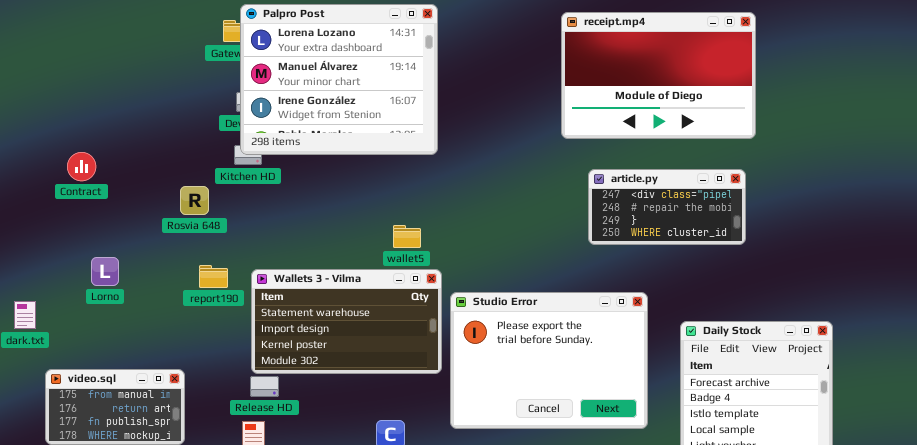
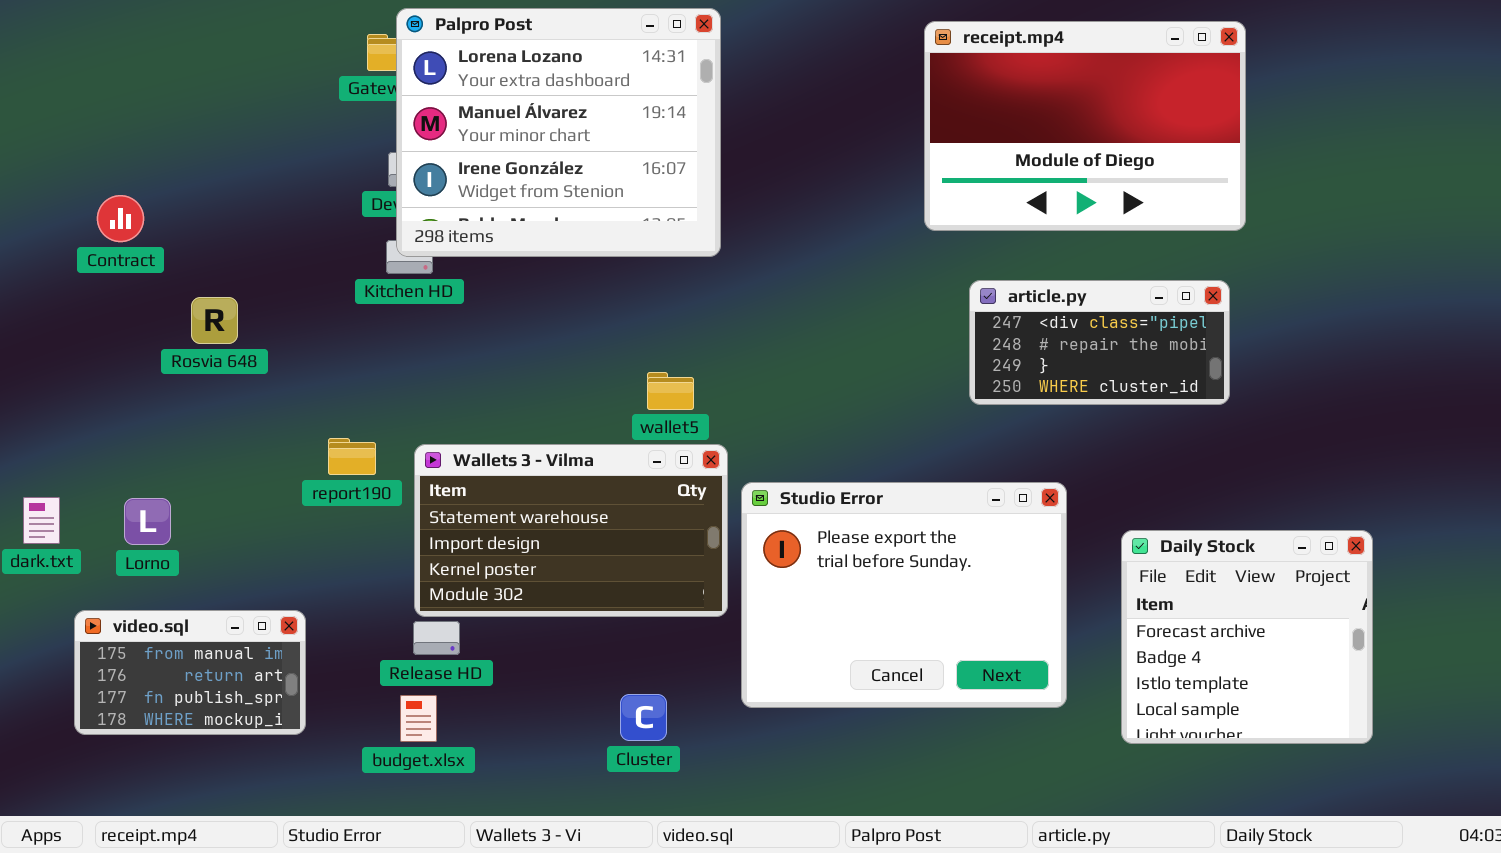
Contract: [67,152,96,181] -> [97,195,144,242], moved
Rosvia 648: [180,186,209,215] -> [191,297,238,344], moved
Lorno: [91,257,119,286] -> [124,498,171,545], moved

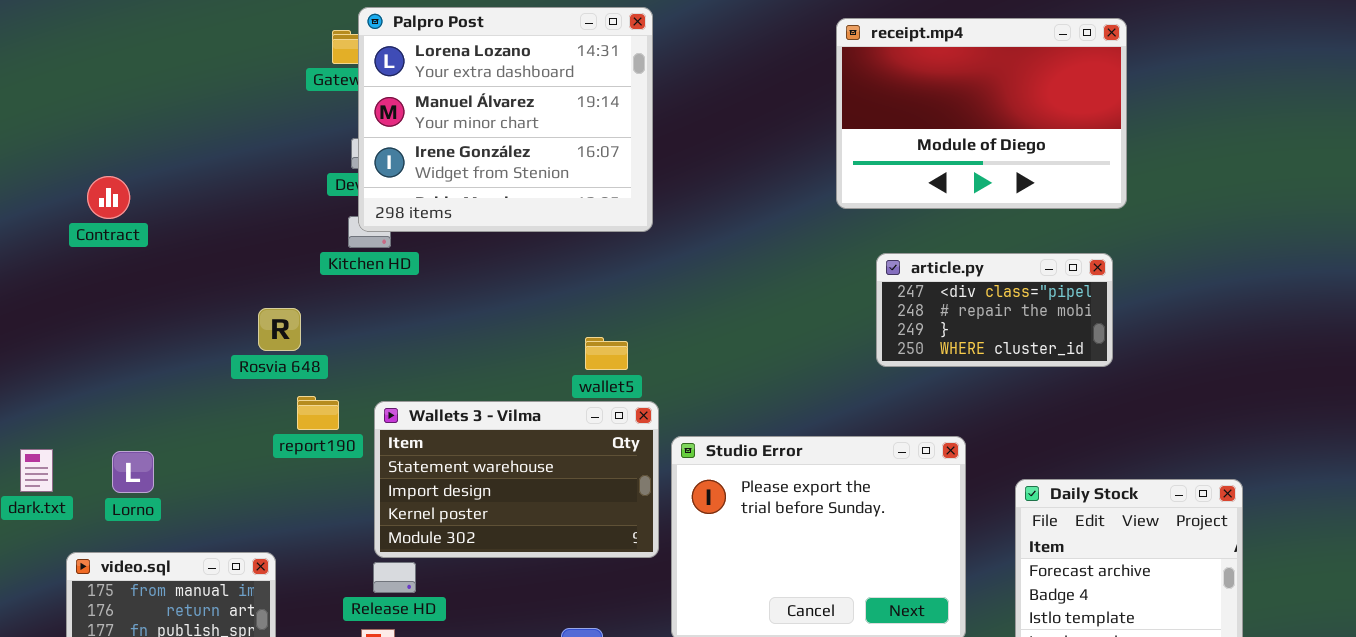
Rosvia 648: [191,297,238,344] -> [258,308,301,351], moved

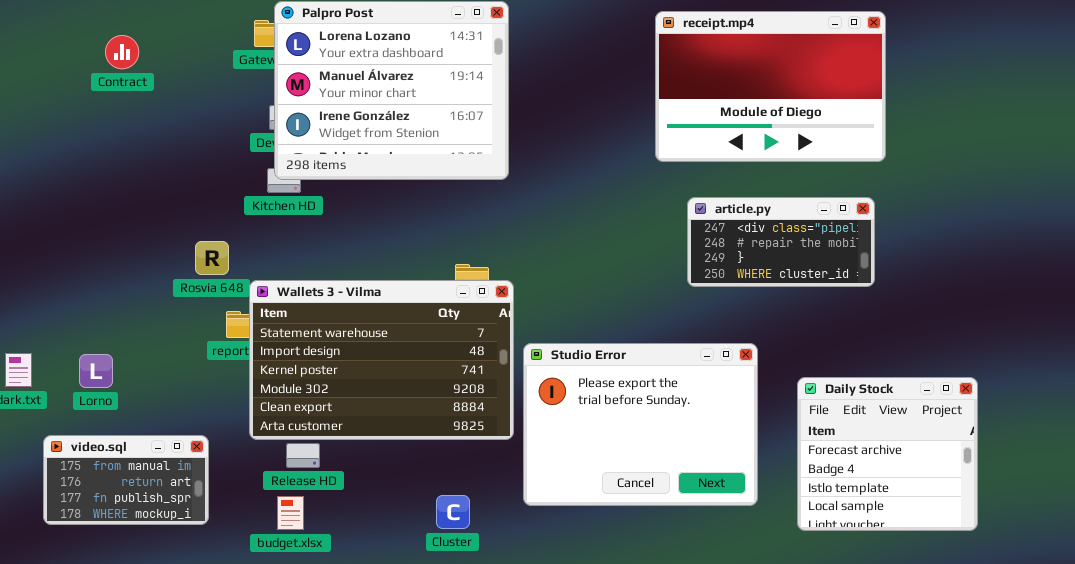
Contract: [87,176,130,219] -> [105,35,139,69], moved
Wallets 3 - Vilma: [374,401,659,558] -> [249,280,514,440], resized

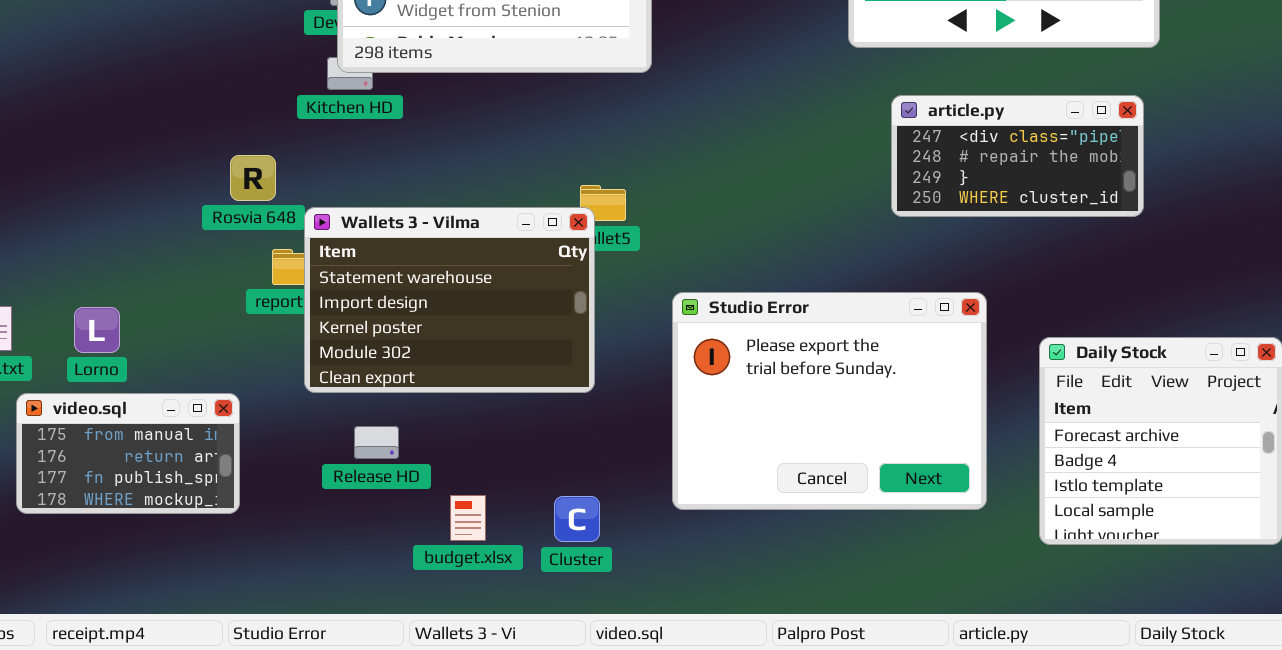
Wallets 3 - Vilma: [249,280,514,440] -> [304,207,595,393], resized
video.sql: [43,435,209,525] -> [16,393,240,514], moved
budget.xlsx: [277,496,304,530] -> [450,495,486,541], moved

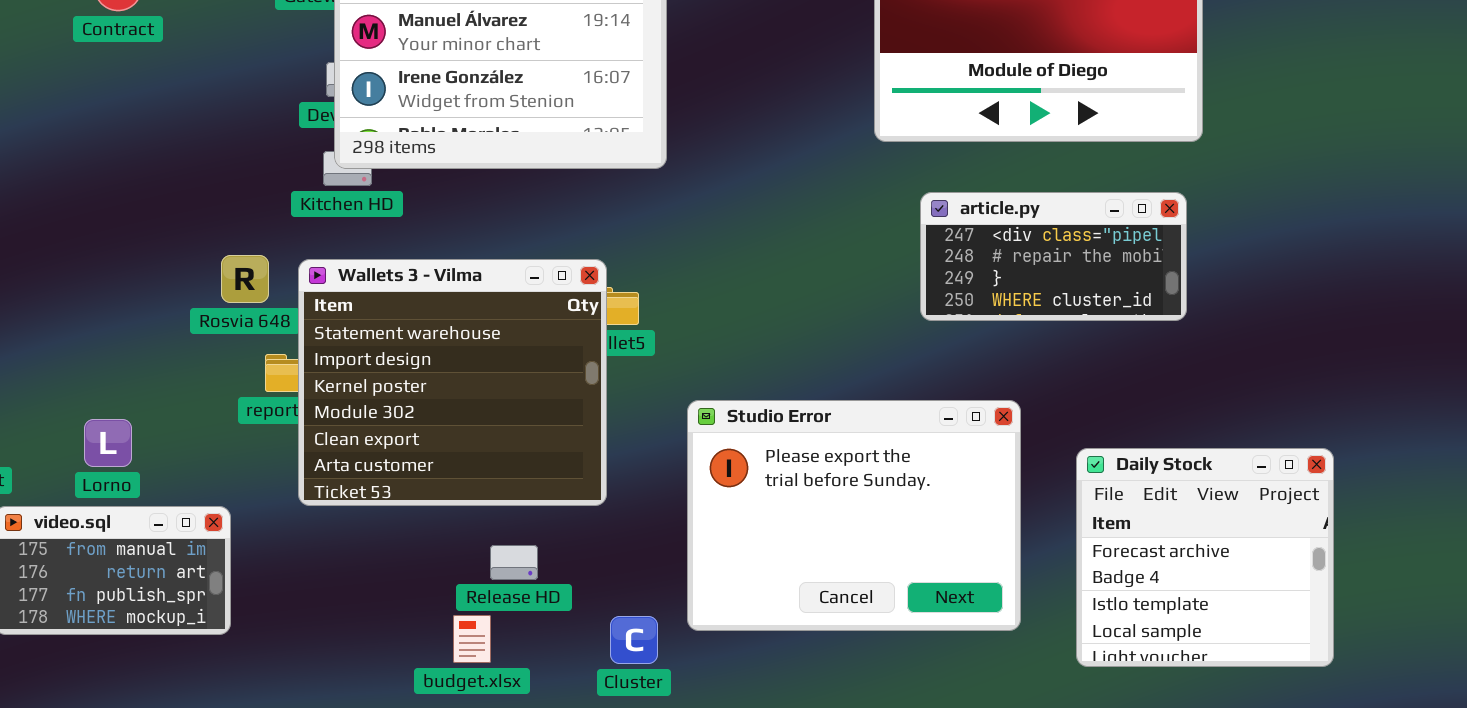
Wallets 3 - Vilma: [304,207,595,393] -> [298,259,607,506], resized
Lorno: [74,307,120,353] -> [84,419,132,467], moved
Release HD: [354,426,399,459] -> [490,545,538,580], moved
Cluster: [554,496,600,542] -> [610,616,658,664], moved

